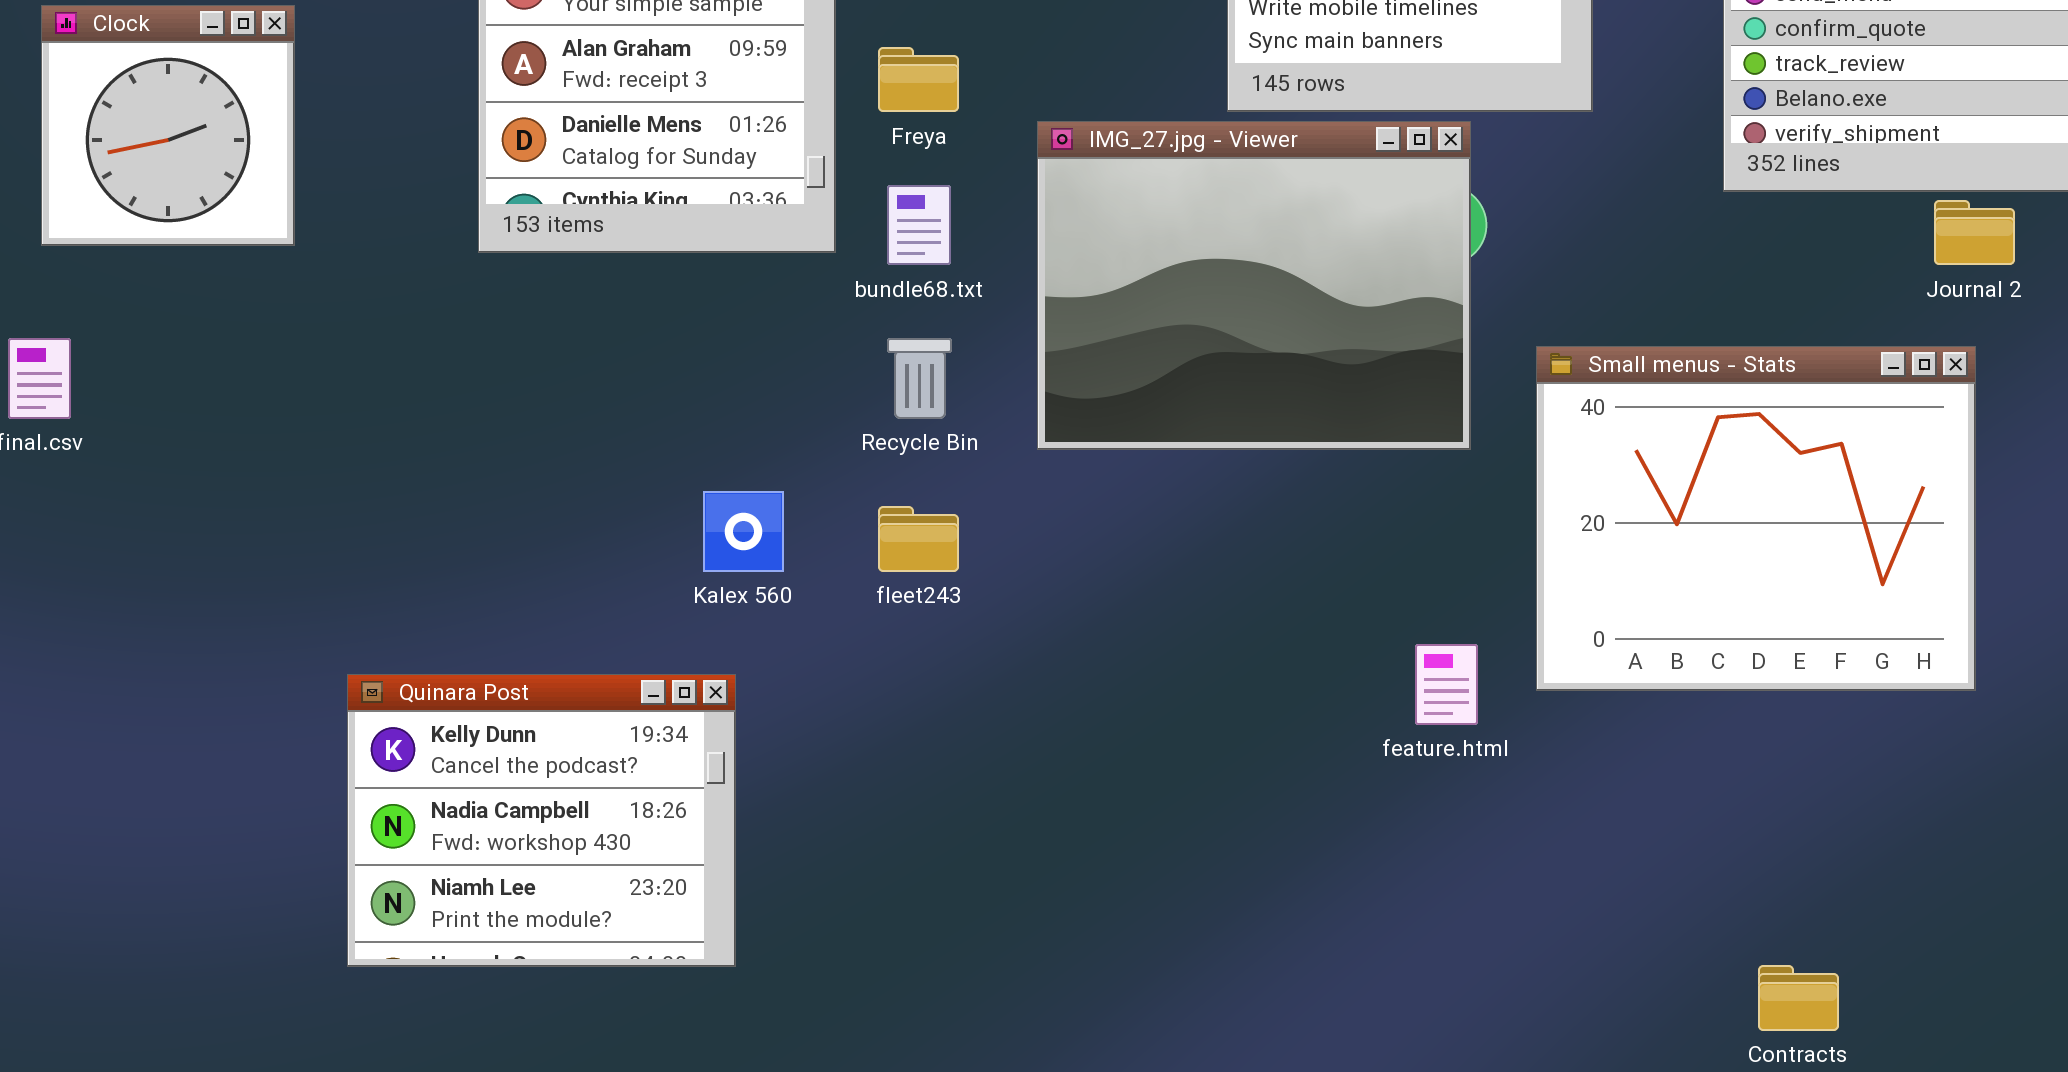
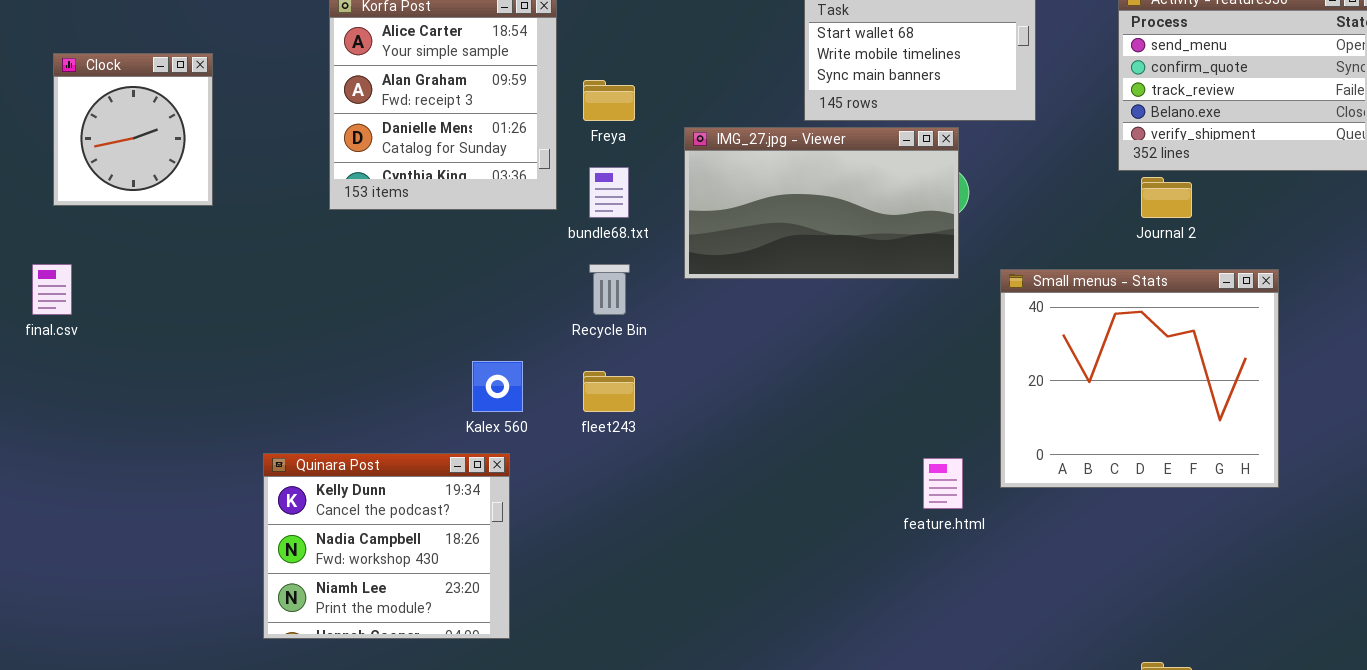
IMG_27.jpg - Viewer: [1037,121,1471,450] -> [684,127,959,279], resized
Journal 2: [1934,200,2015,265] -> [1141,177,1192,218], moved
Quinara Post: [347,674,736,967] -> [263,453,510,639], moved

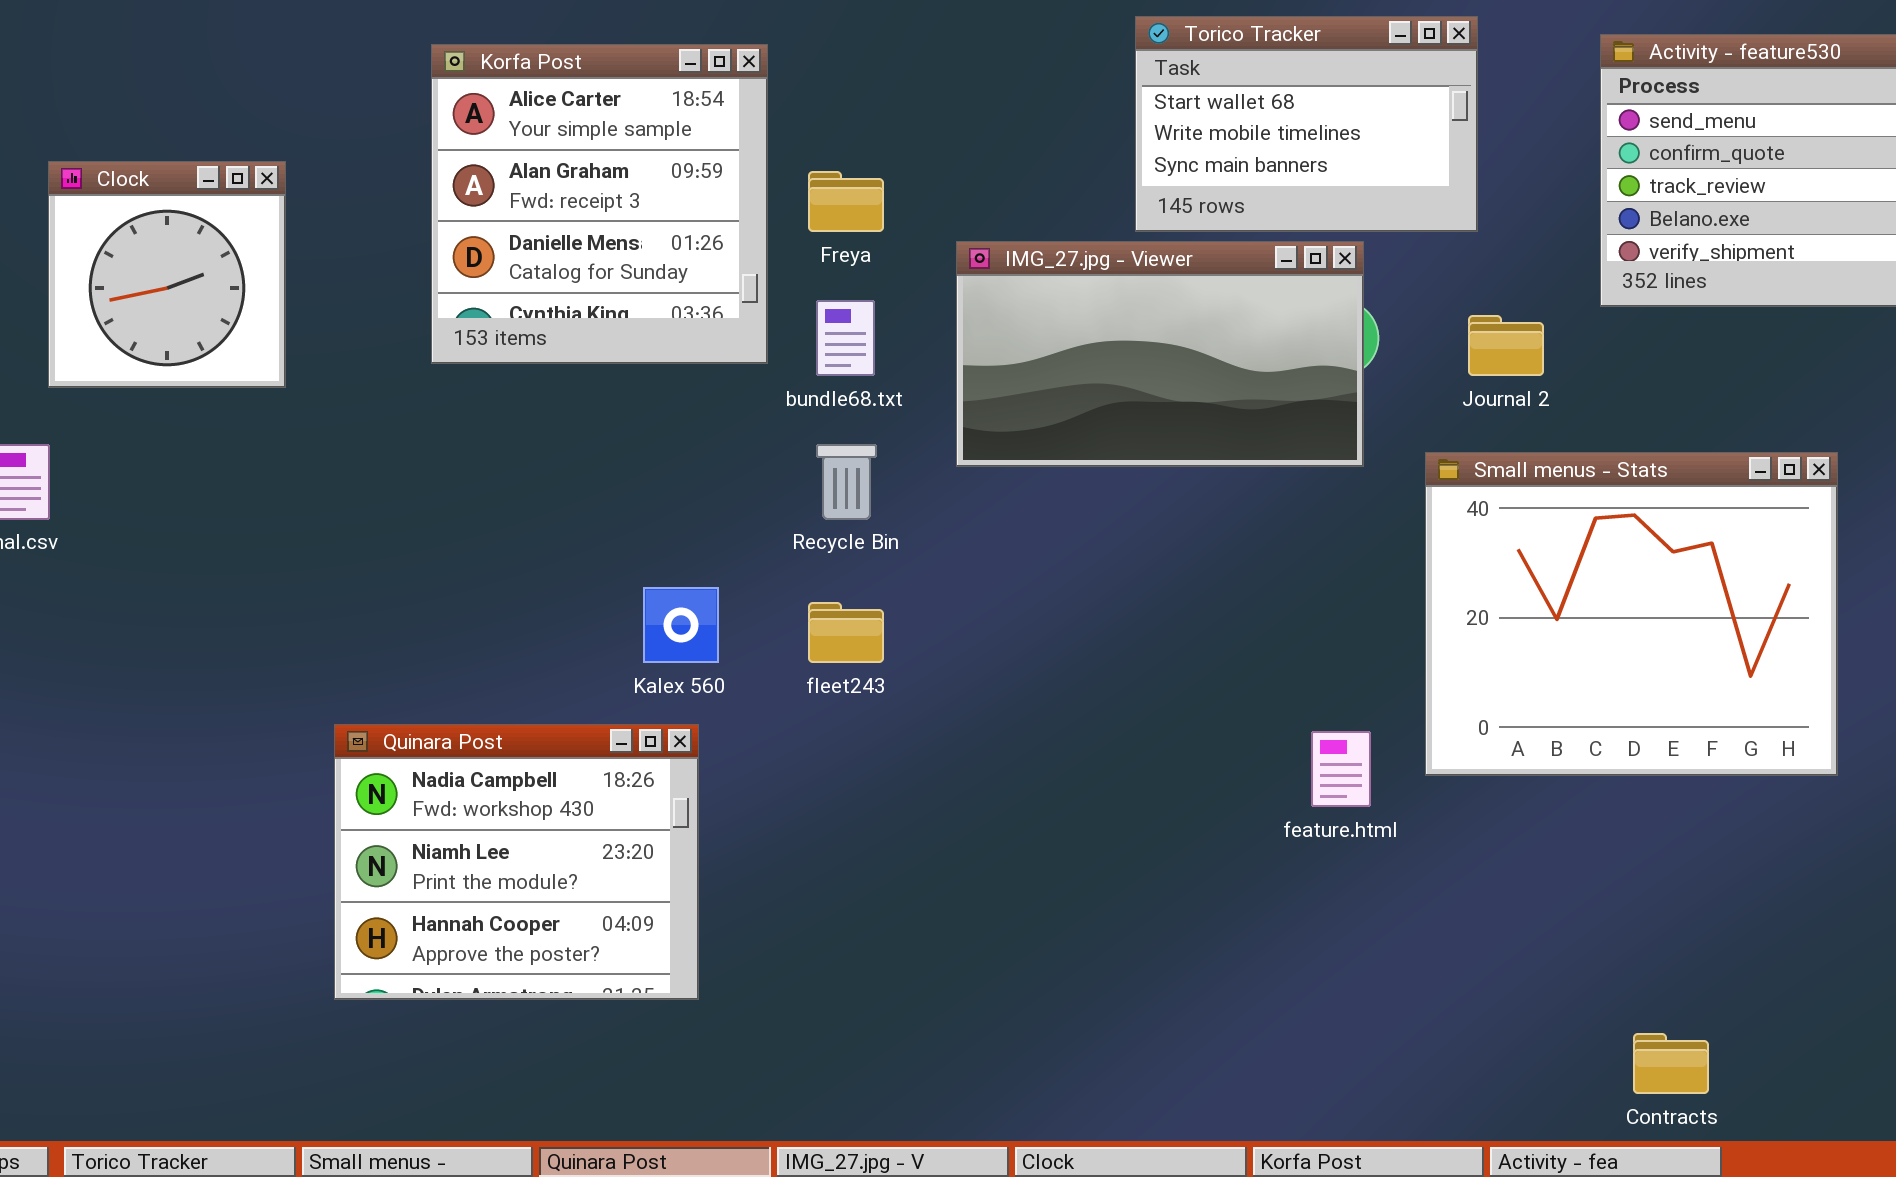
Clock: [53,53,213,206] -> [48,161,286,388], moved
Journal 2: [1141,177,1192,218] -> [1468,315,1544,376], moved
Quinara Post: [263,453,510,639] -> [334,724,699,1000], scrolled down 1 row

